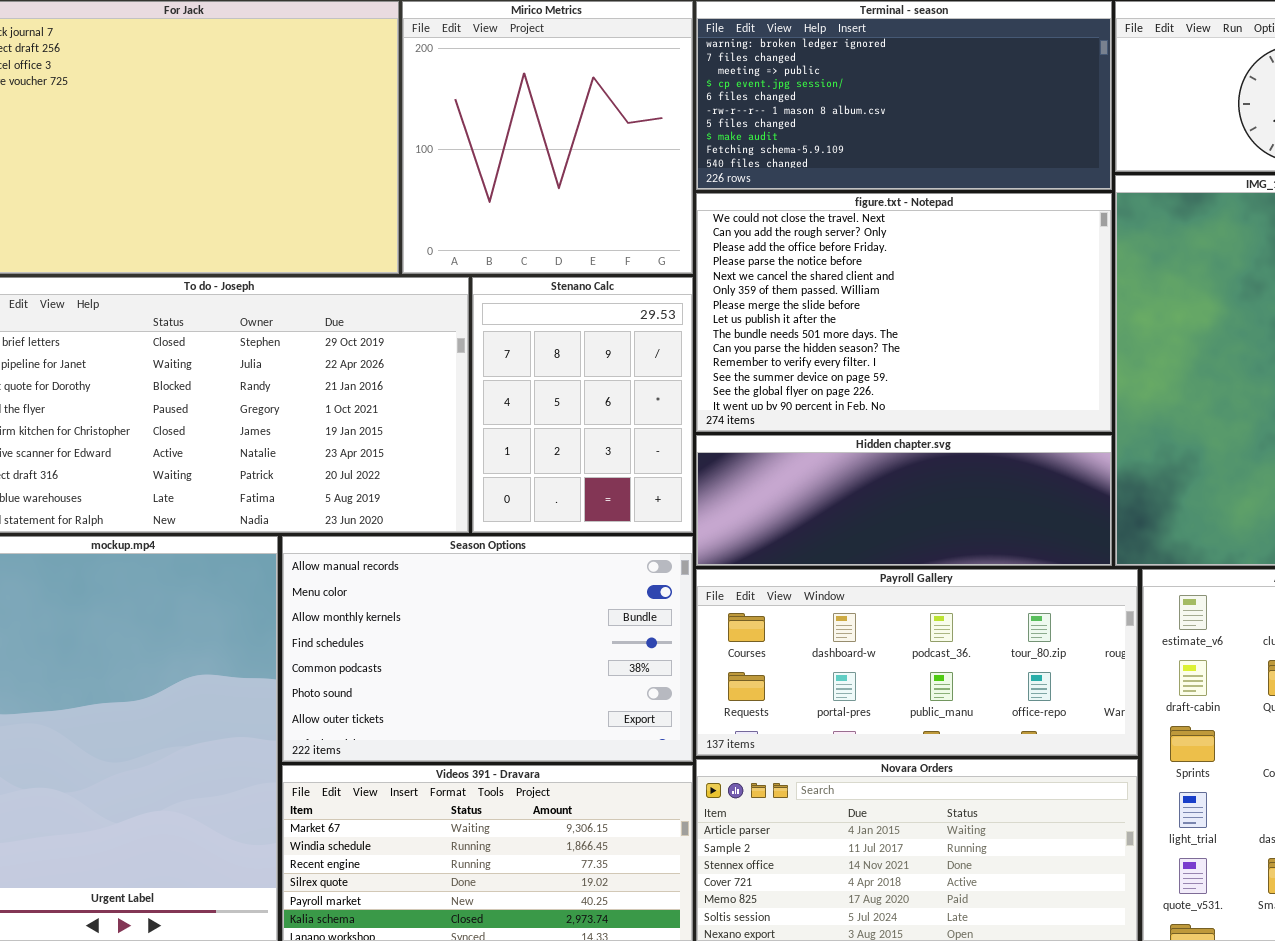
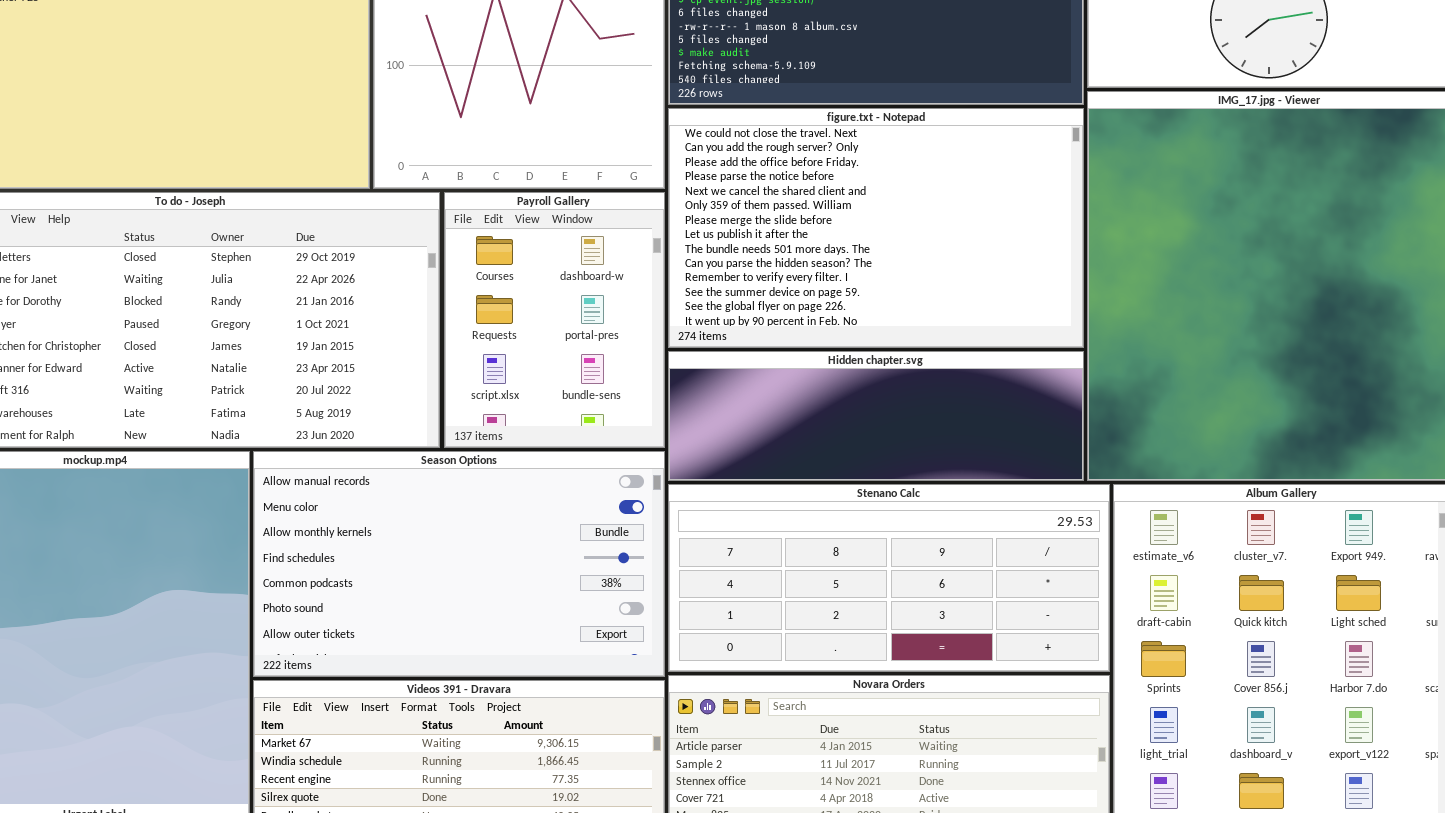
Stenano Calc: [472,277,693,533] -> [668,484,1110,672], moved, resized
Payroll Gallery: [696,569,1138,756] -> [444,192,665,448], moved, resized

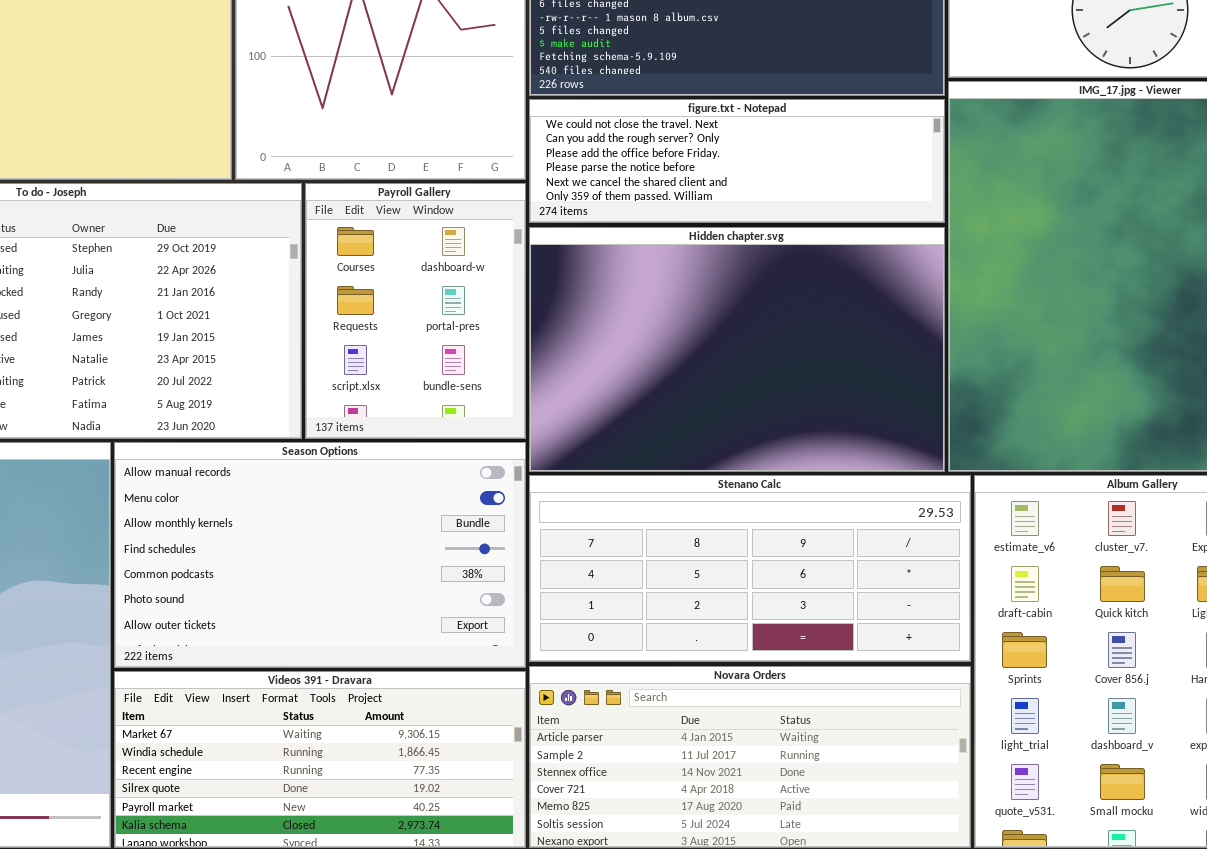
figure.txt - Notepad: [668,108,1084,348] -> [529,99,945,223], resized
Hidden chapter.svg: [668,351,1084,481] -> [529,227,945,472], resized

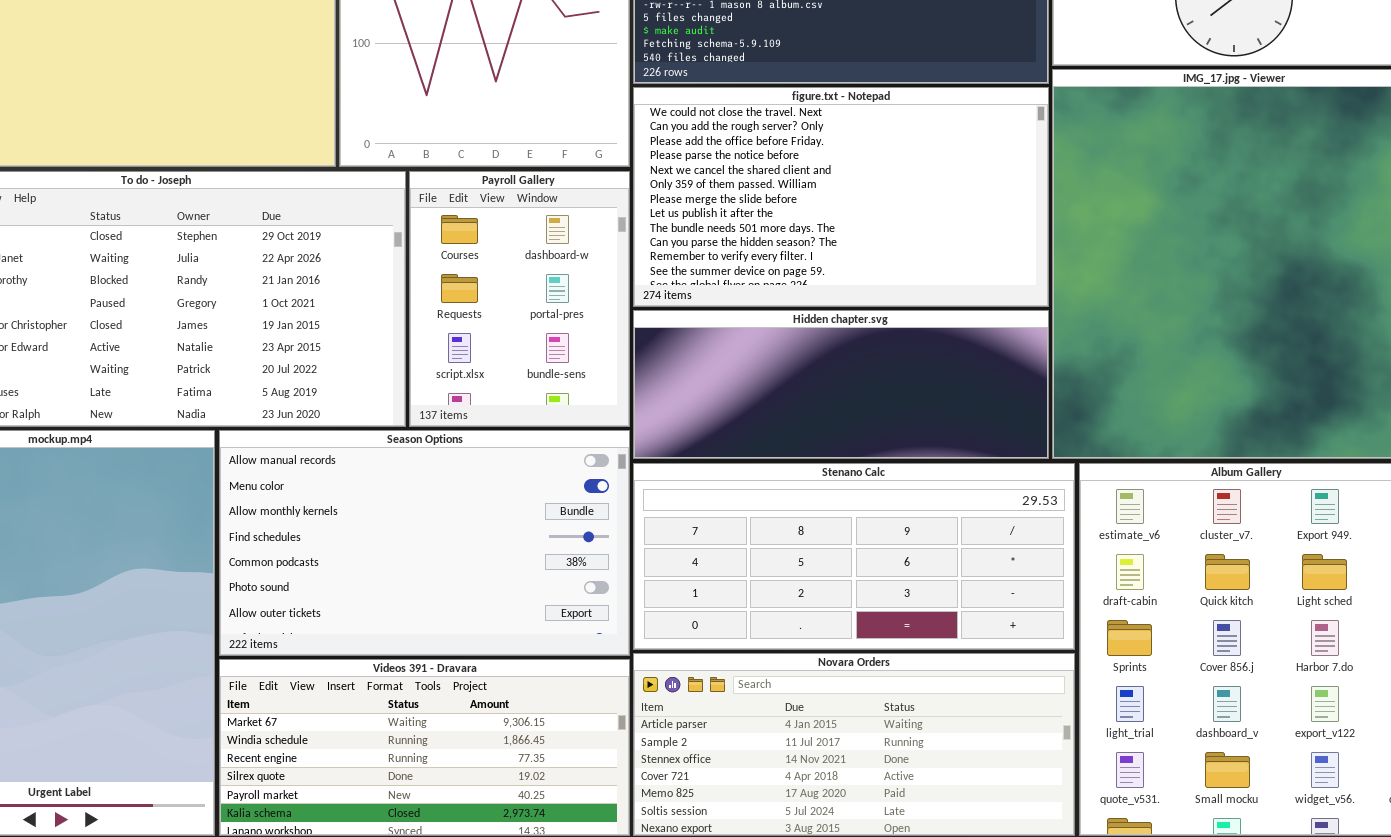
figure.txt - Notepad: [529,99,945,223] -> [633,87,1049,307], resized
Hidden chapter.svg: [529,227,945,472] -> [633,310,1049,459], resized

